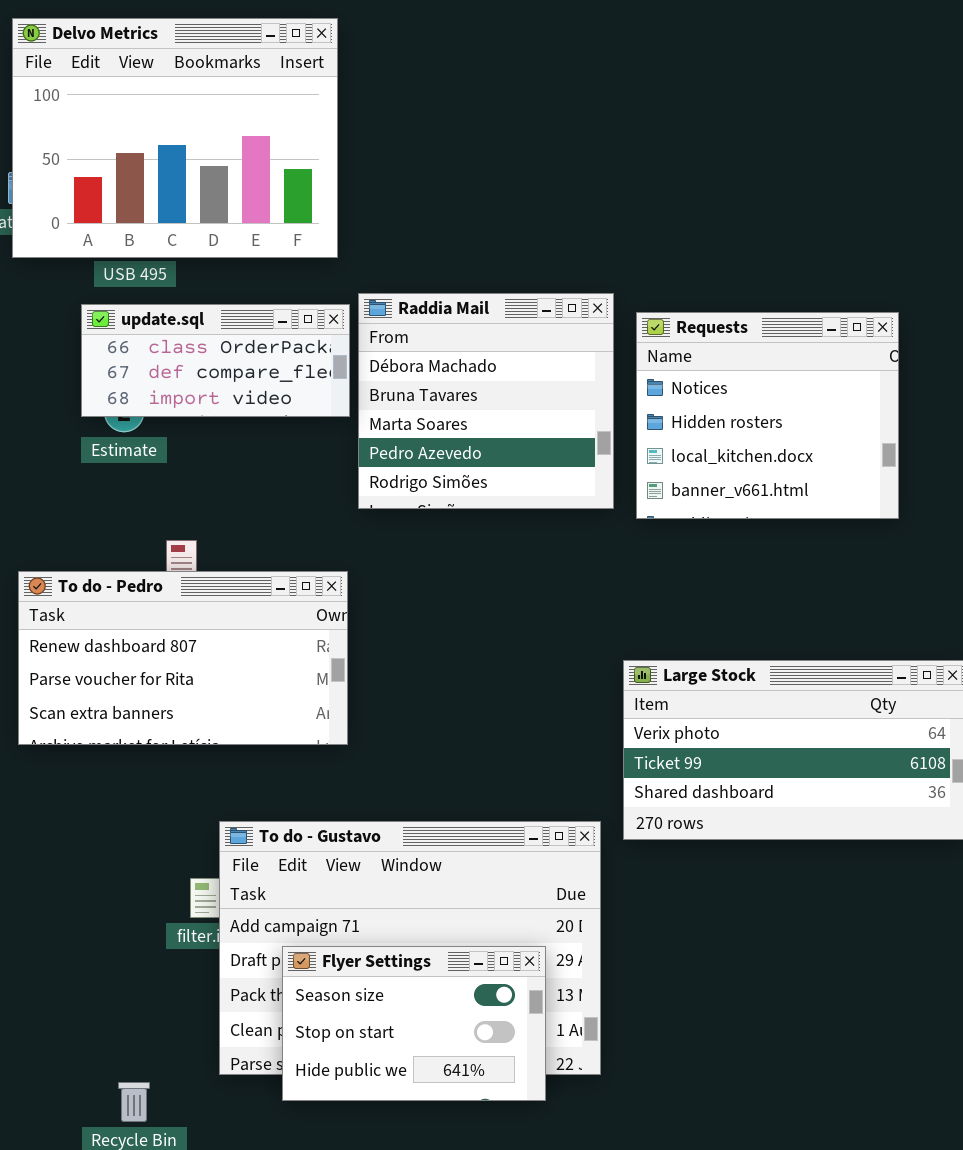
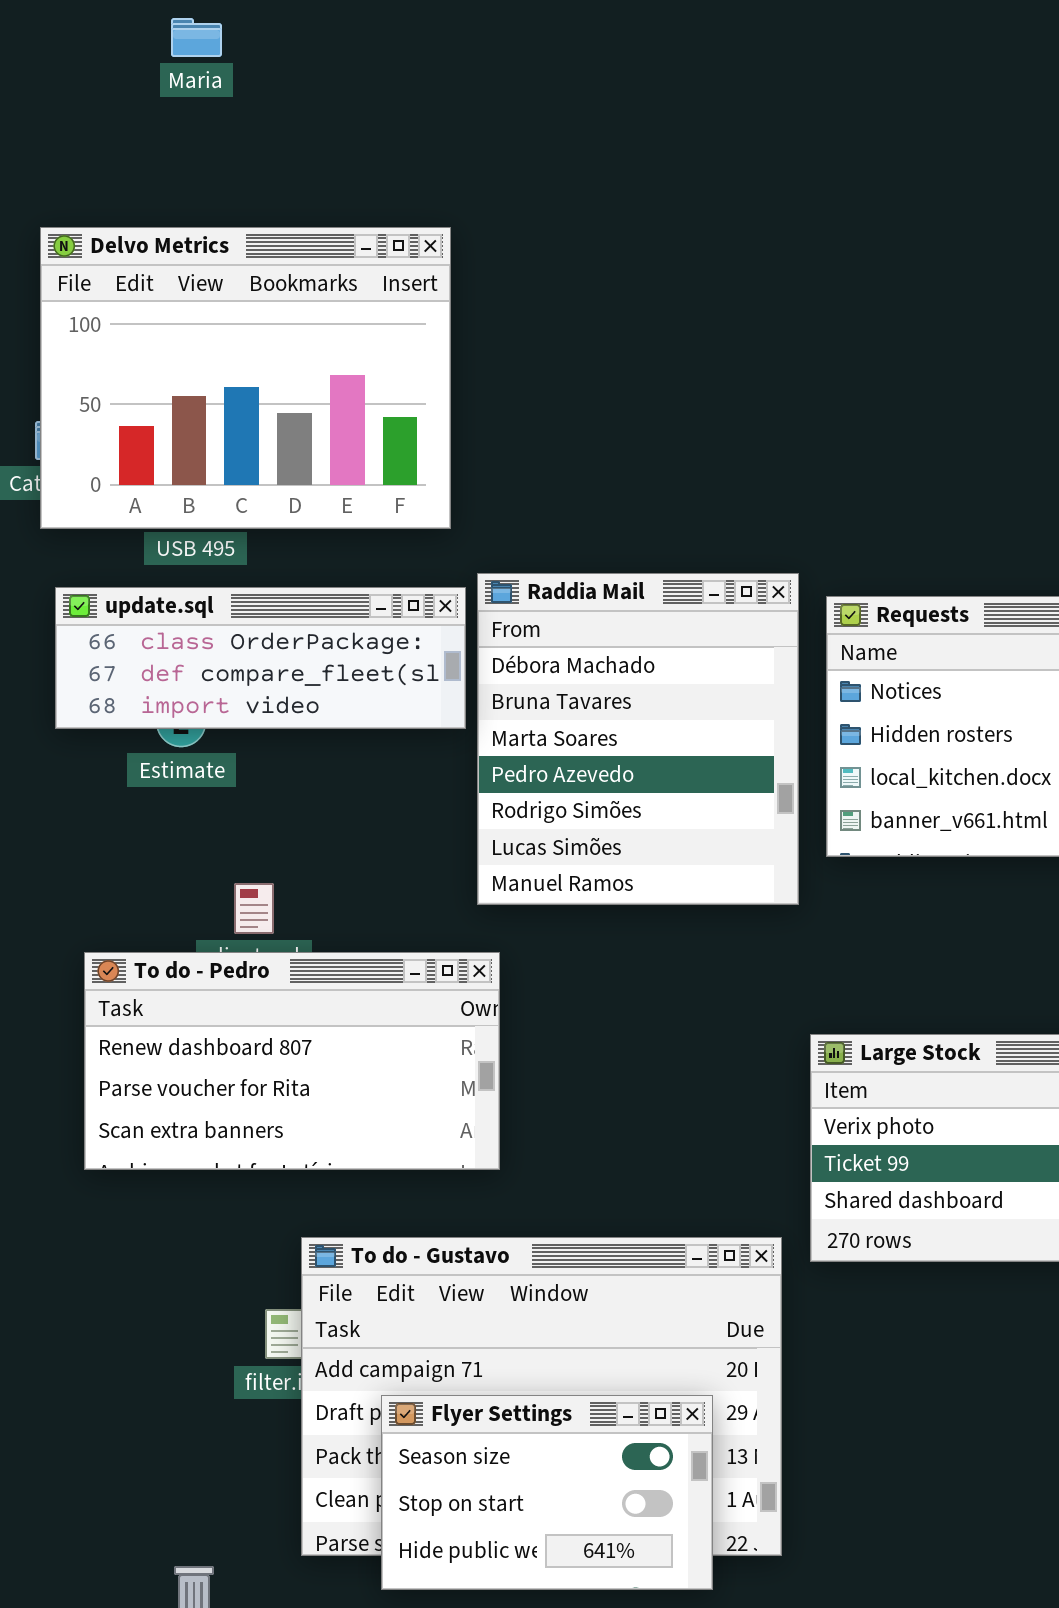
Raddia Mail: [358,293,614,509] -> [477,573,799,905], resized
update.sql: [81,304,350,417] -> [55,587,466,729], resized
To do - Pedro: [18,571,348,745] -> [84,952,500,1170], moved

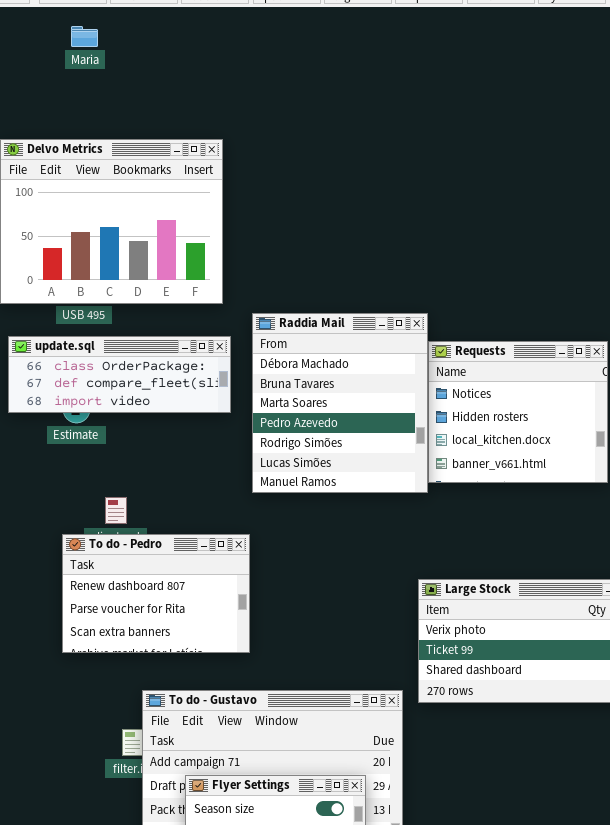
Raddia Mail: [477,573,799,905] -> [252,313,428,493], moved
To do - Pedro: [84,952,500,1170] -> [62,534,250,653], resized

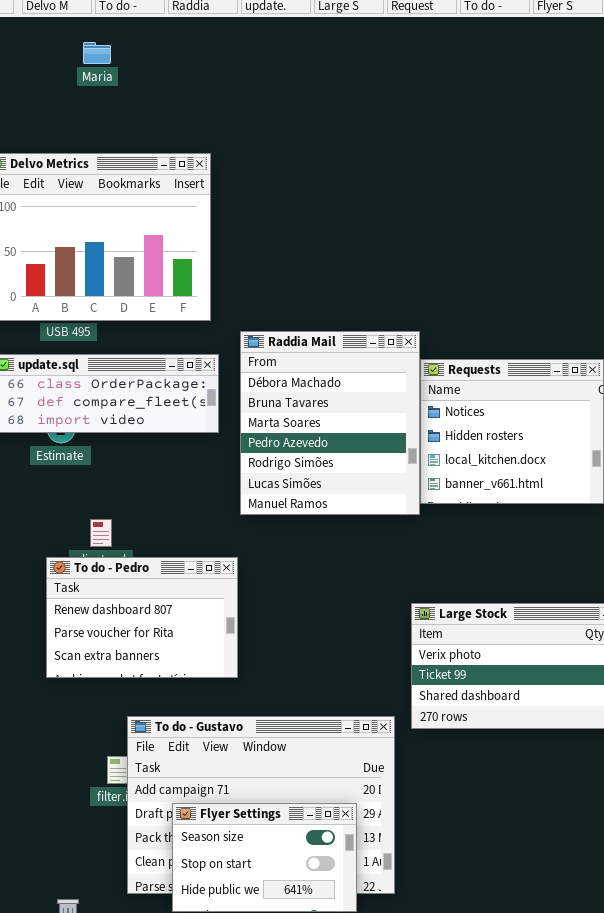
Maria: [71,26,98,47] -> [83,42,111,64], moved

